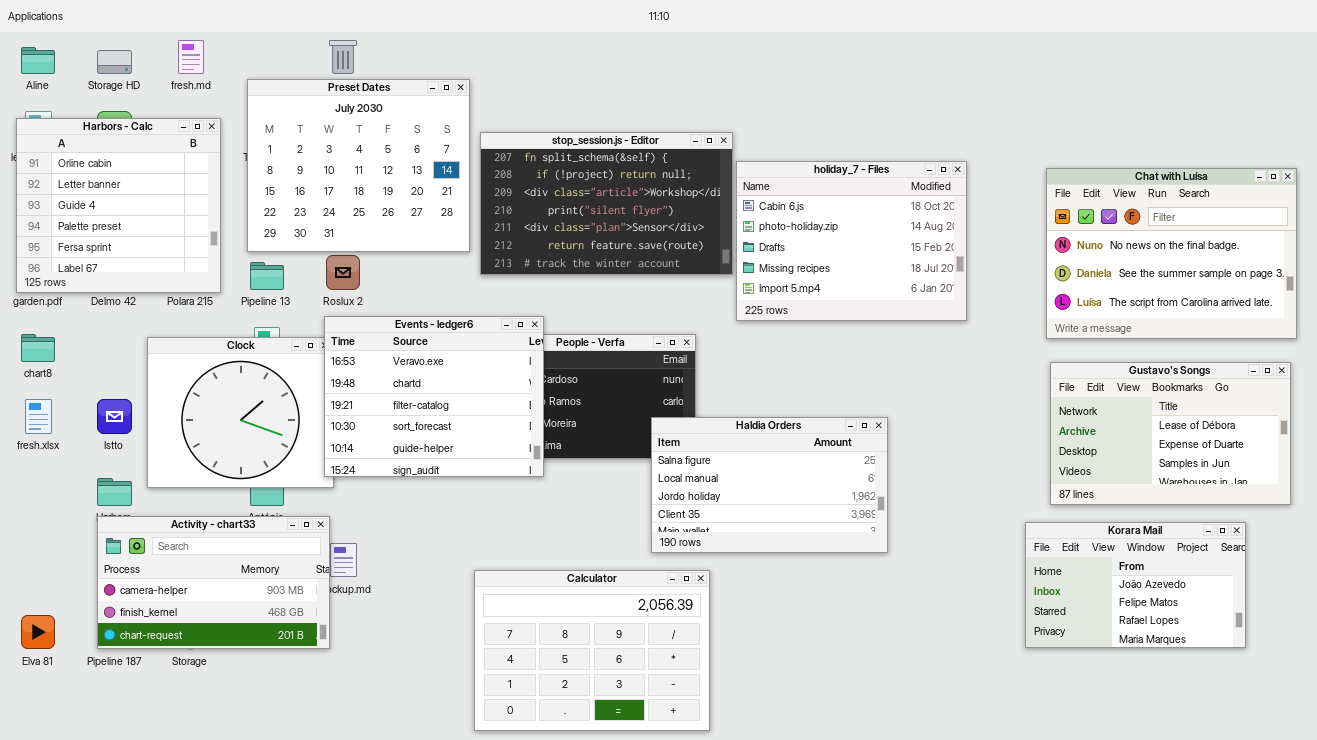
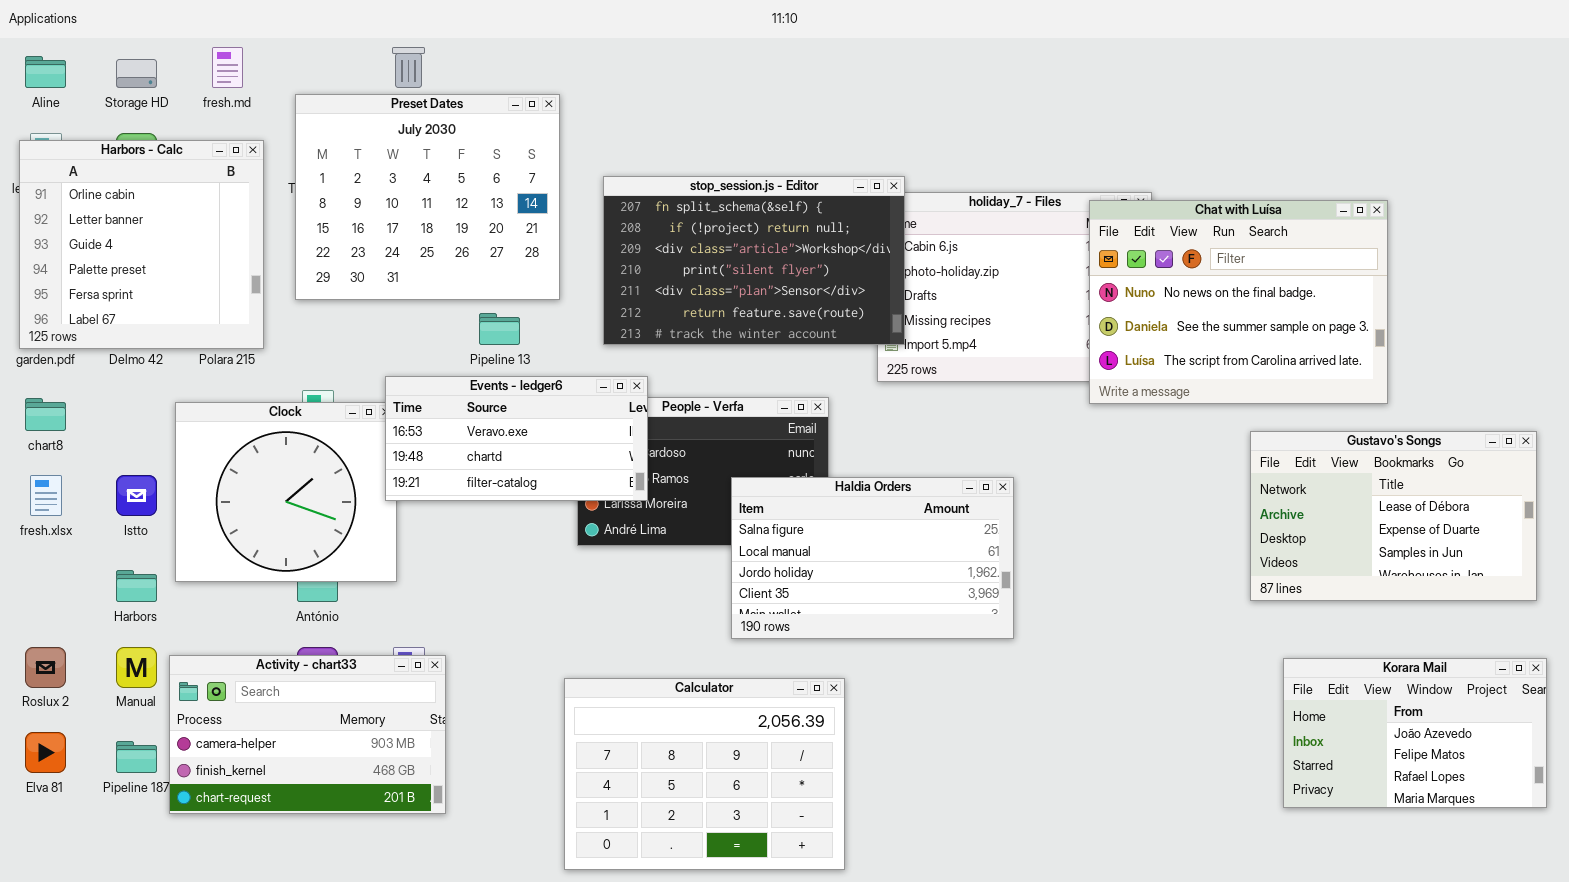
stop_session.js - Editor: [480,132,733,275] -> [603,176,905,345], moved
Chat with Luísa: [1046,168,1297,339] -> [1089,200,1388,404], moved
Roslux 2: [326,255,360,290] -> [25,647,66,688], moved
Pipeline 13: [250,262,284,290] -> [479,313,520,345], moved
Events - ledger6: [324,316,544,477] -> [385,376,648,501], resized
Haldia Orders: [651,417,888,553] -> [731,477,1014,639], moved
Activity - chart33: [97,516,330,649] -> [169,655,446,814], moved
Korara Mail: [1025,522,1246,648] -> [1283,658,1547,808], moved

